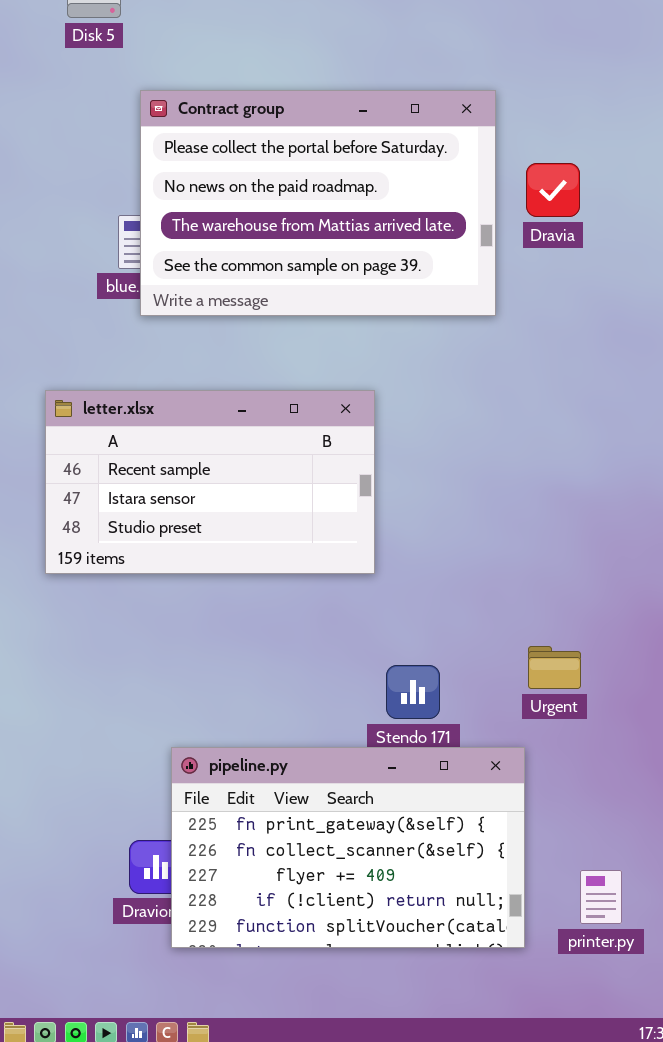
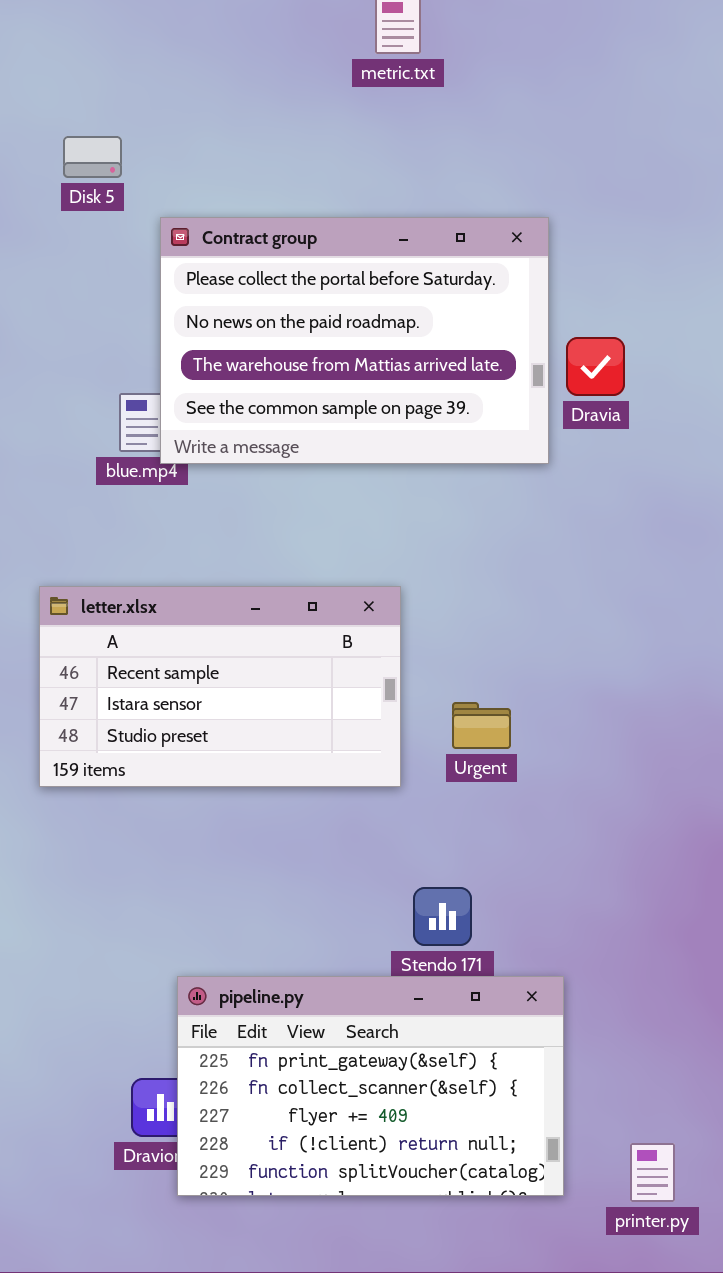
Contract group: [140,90,496,316] -> [160,217,549,464], moved
Urgent: [528,646,581,689] -> [452,702,511,749], moved
printer.py: [580,870,622,924] -> [630,1143,675,1202], moved

